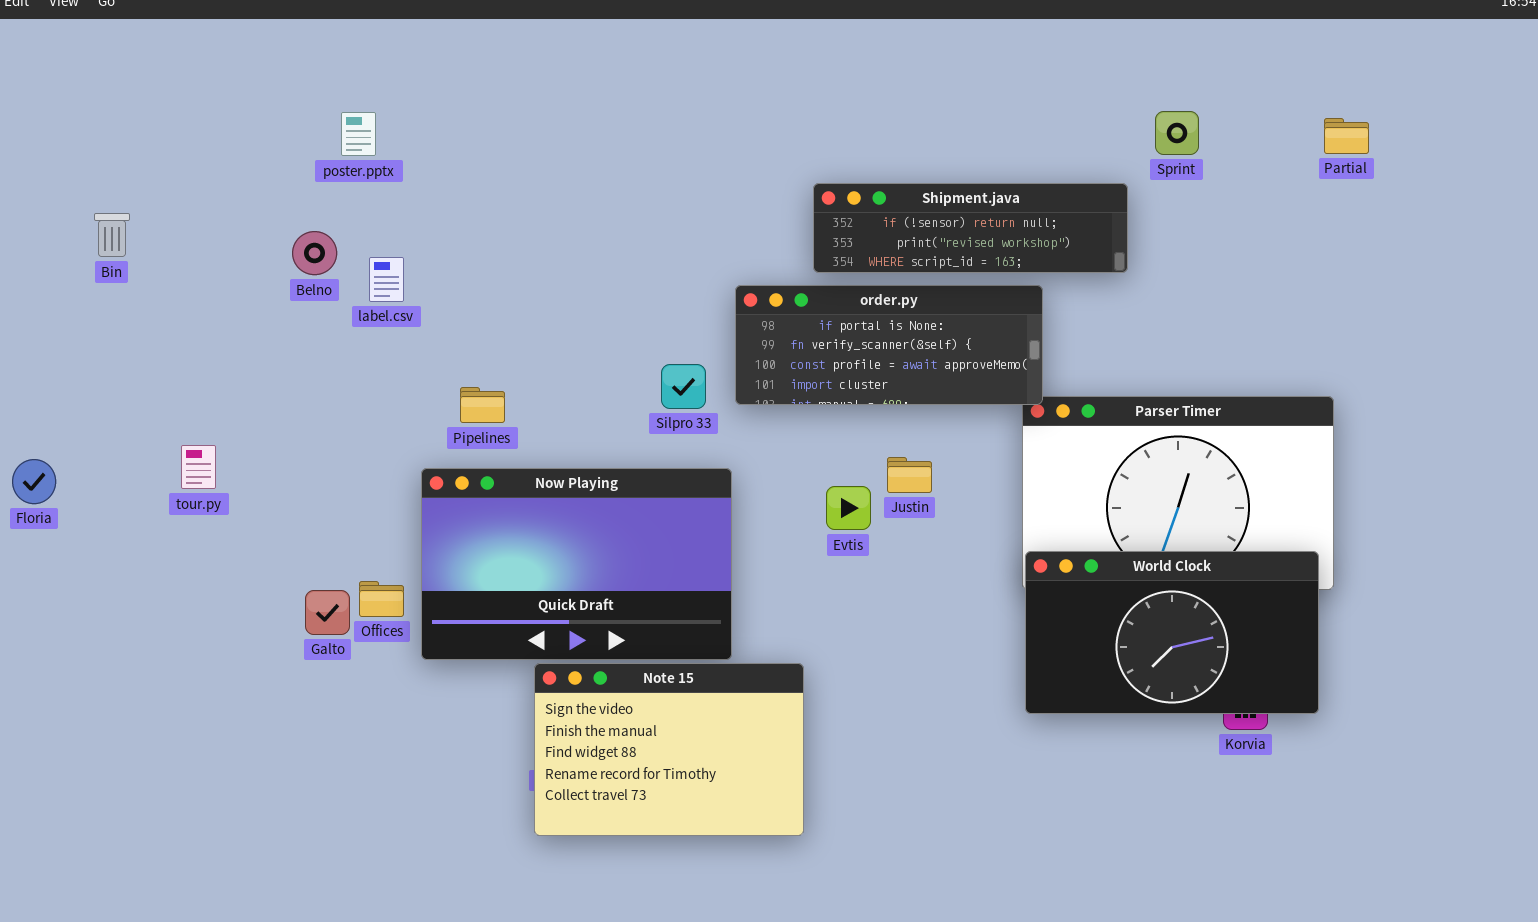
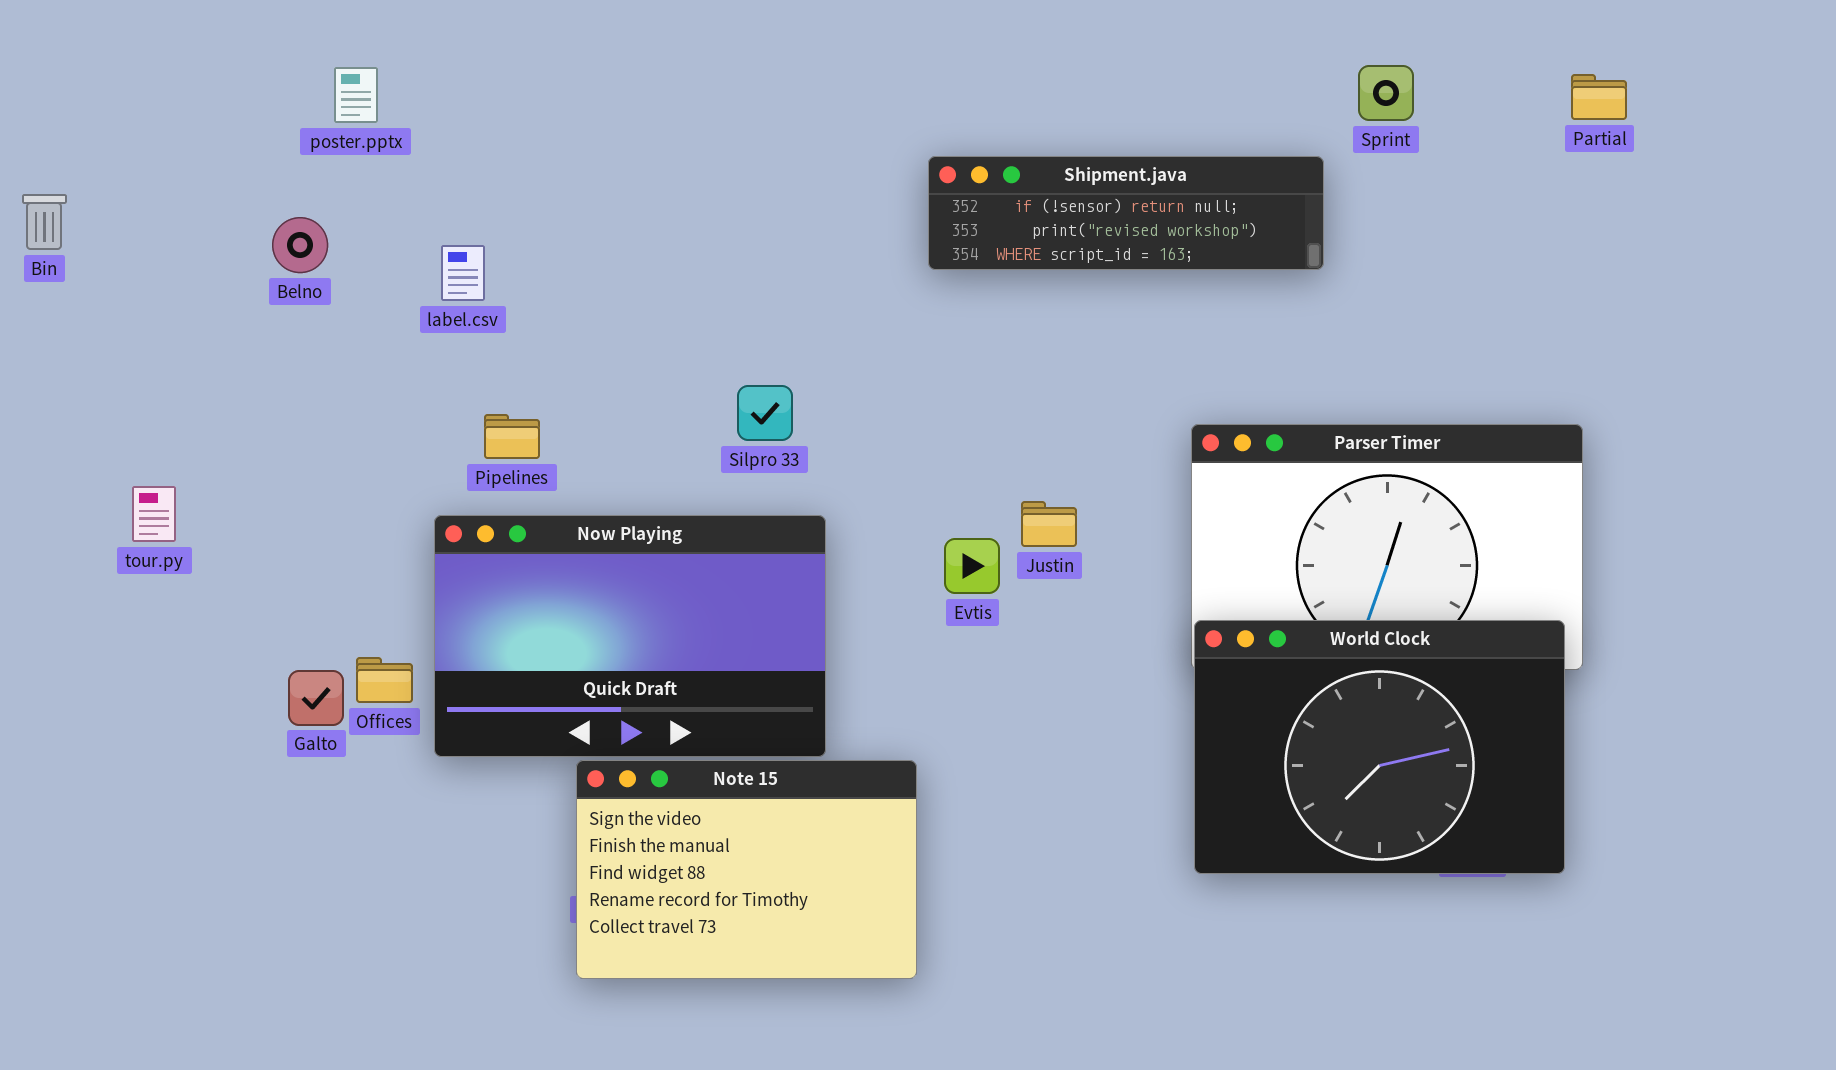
label.csv: [369,257,404,302] -> [441,245,485,301], moved
order.py: [735,285,1043,405] -> none, closed
World Clock: [1025,551,1319,714] -> [1194,620,1565,874], resized

